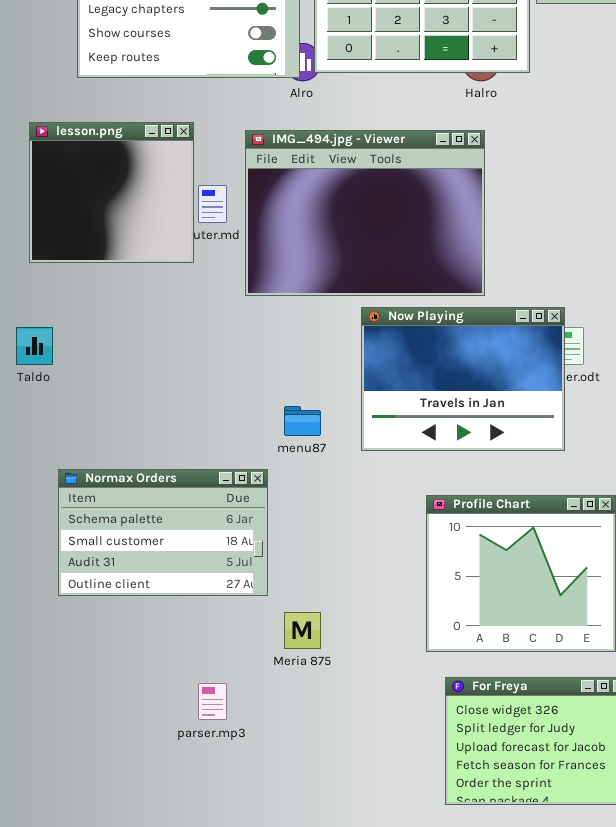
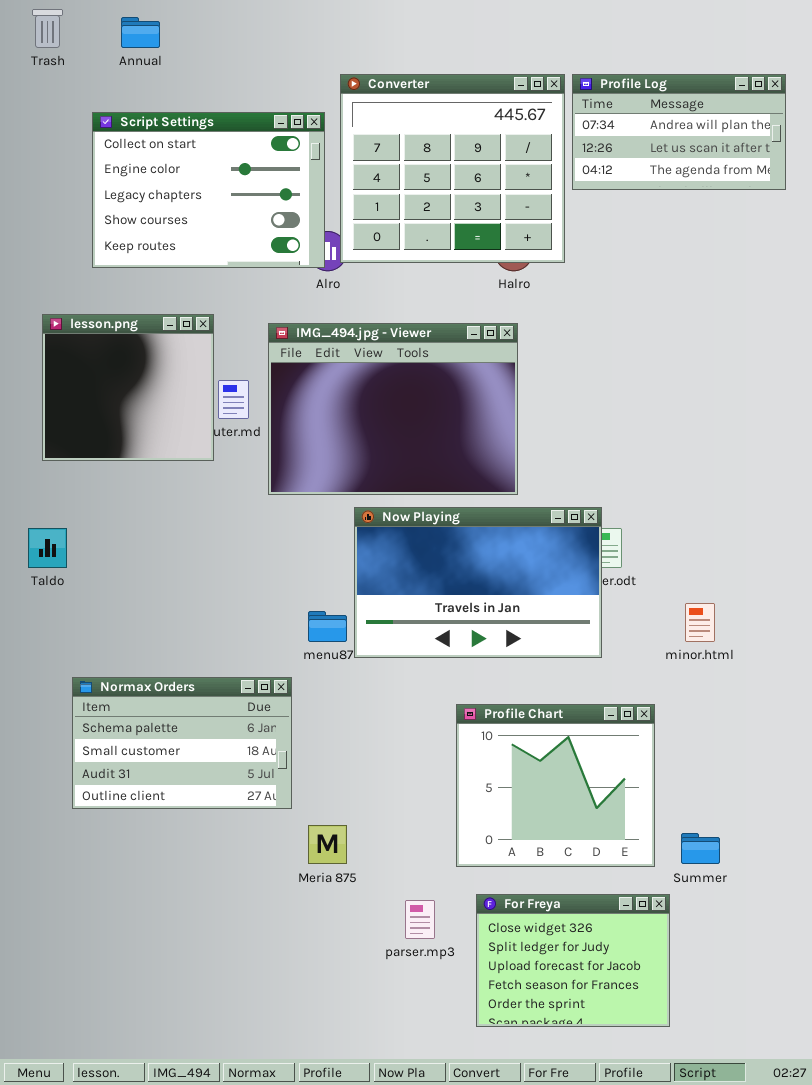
Now Playing: [361,307,565,451] -> [354,507,602,658], resized
parser.mp3: [198,683,227,720] -> [405,900,435,939], moved

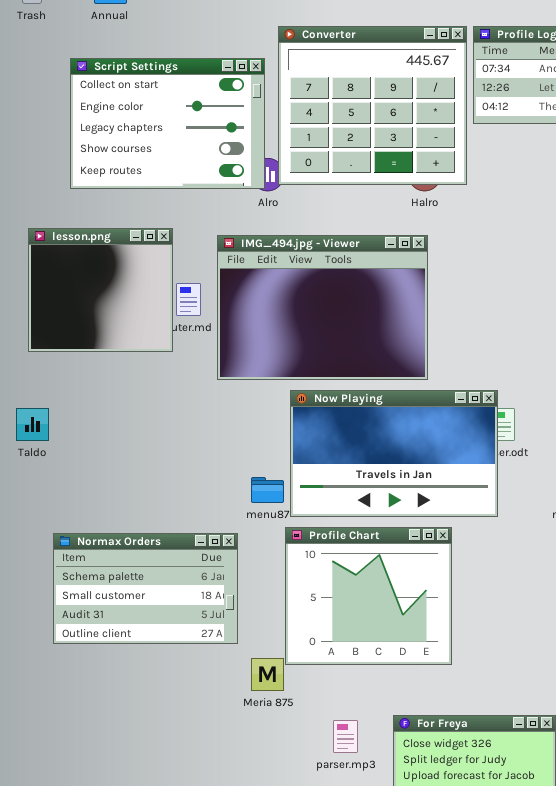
Profile Chart: [456,704,655,867] -> [285,527,452,665], moved

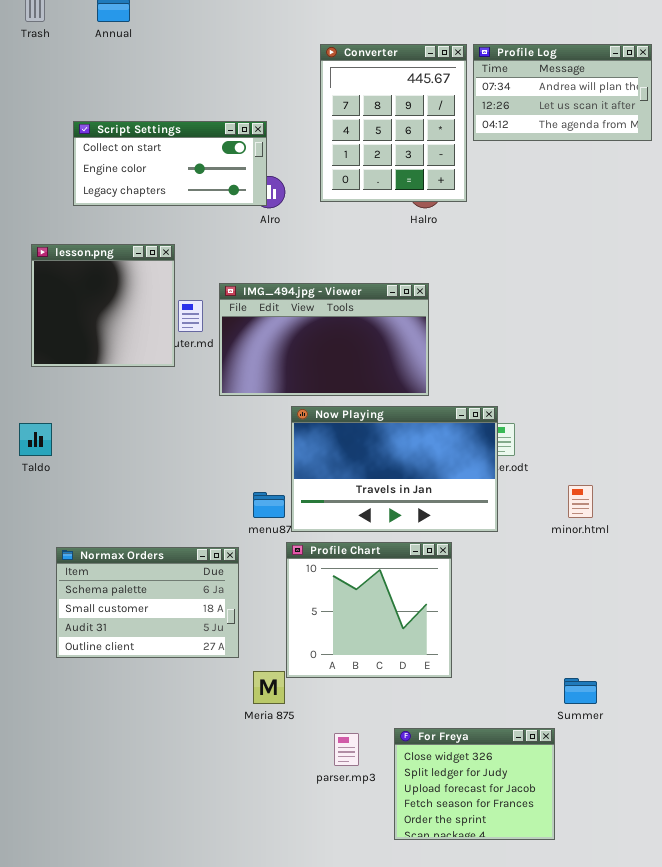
Converter: [278,26,467,185] -> [320,44,467,202], resized
Script Settings: [70,58,265,189] -> [73,121,267,206], resized
IMG_494.jpg - Viewer: [217,235,428,380] -> [219,283,429,396], resized

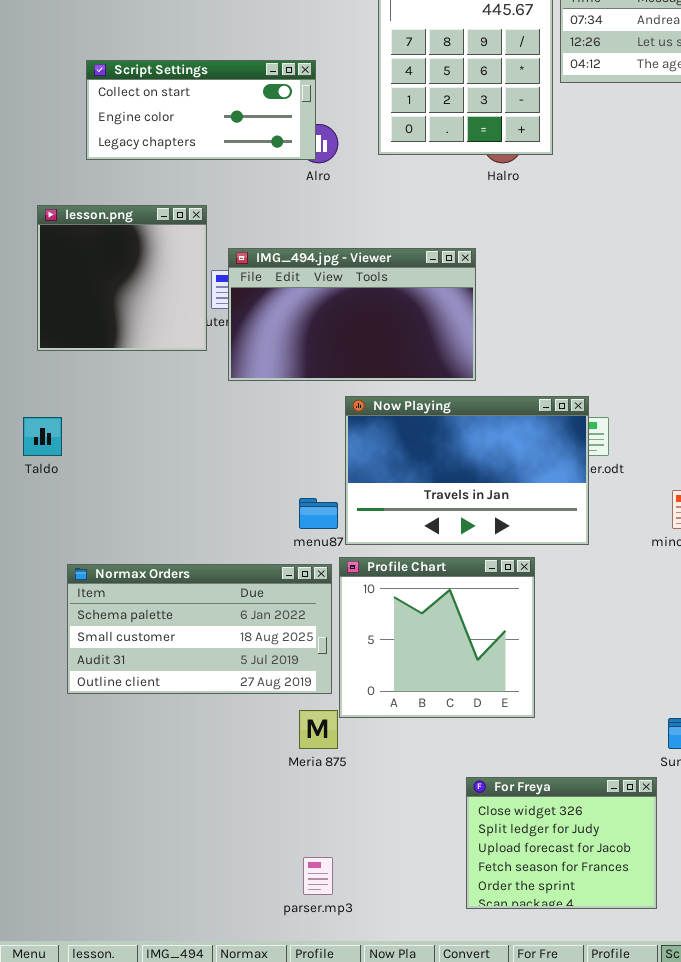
IMG_494.jpg - Viewer: [219,283,429,396] -> [228,248,476,381], moved
Normax Orders: [56,547,239,658] -> [67,564,332,694], resized
parser.mp3: [334,733,359,766] -> [303,857,333,895], moved

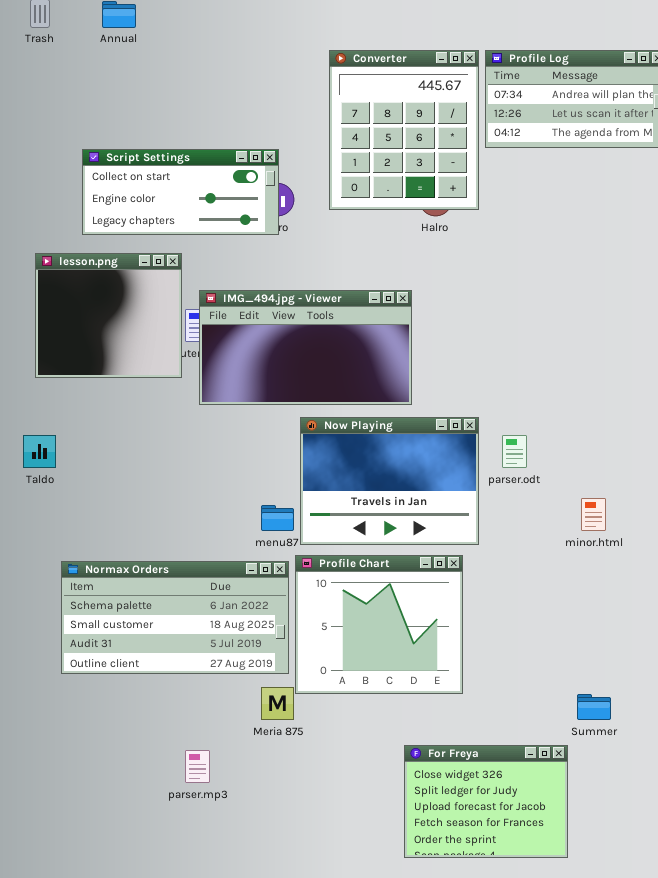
Script Settings: [86,60,316,160] -> [82,149,279,235], moved
Now Playing: [345,396,589,545] -> [300,417,479,545], resized
parser.mp3: [303,857,333,895] -> [185,750,210,783], moved

